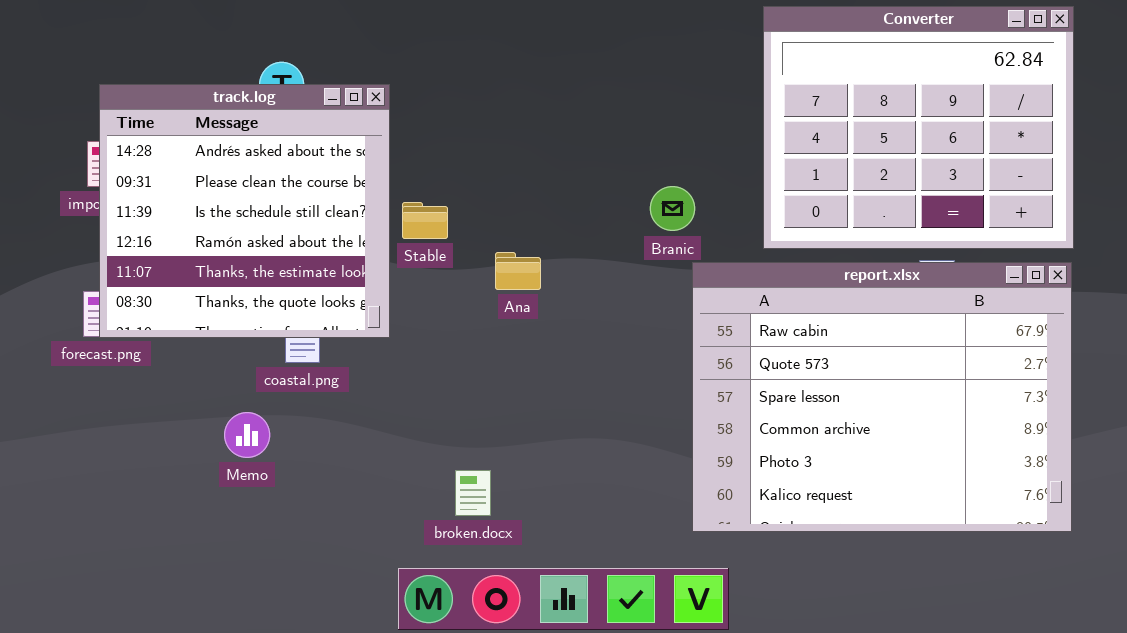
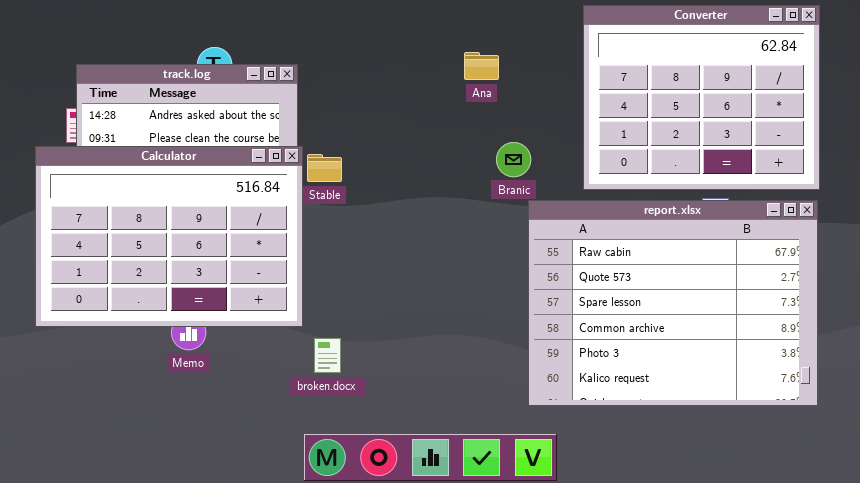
Calculator: none -> [35,146,303,327], opened
Ana: [495,252,541,290] -> [464,52,499,80], moved
broken.docx: [455,470,491,516] -> [314,338,341,373], moved

